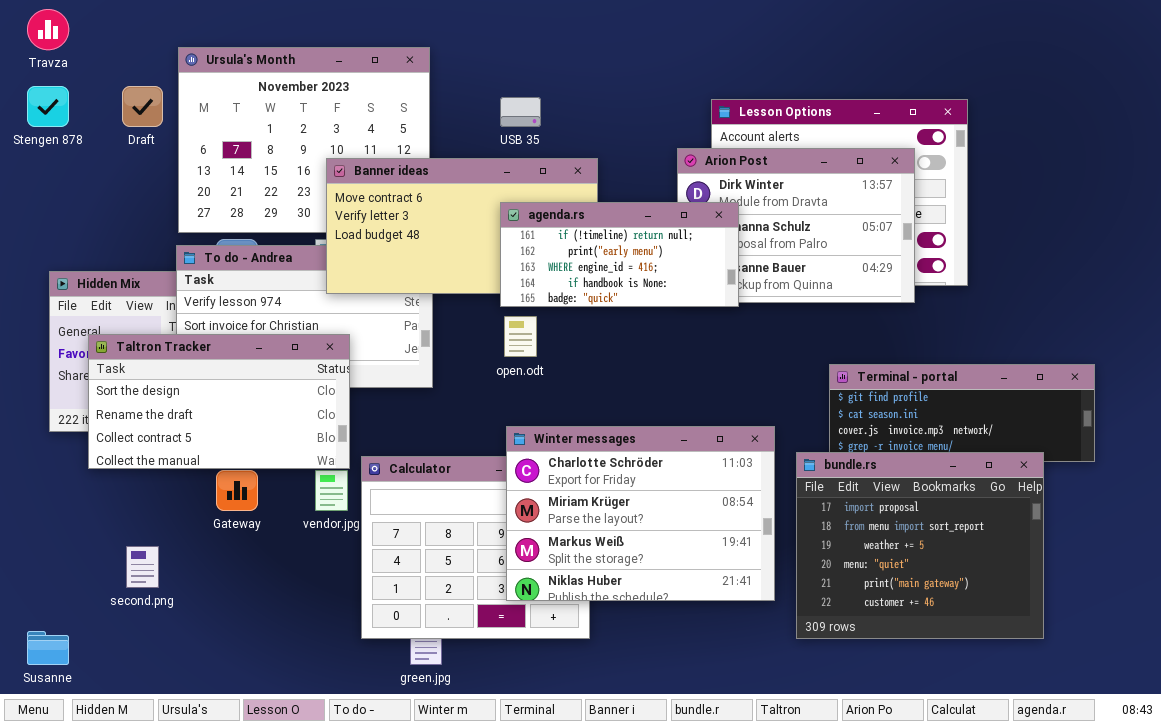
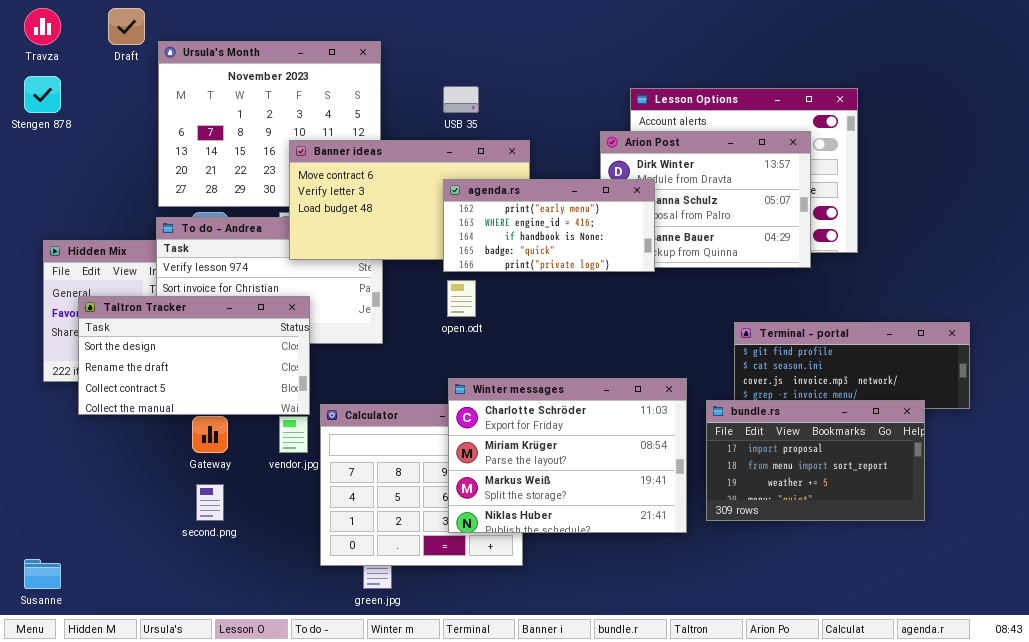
Draft: [122,86,163,127] -> [108,8,145,45], moved
agenda.rs: [500,202,739,307] -> [443,179,655,272], scrolled down 1 row
bundle.rs: [796,452,1044,639] -> [706,400,925,521], resized
second.png: [126,546,159,588] -> [196,484,224,521], moved

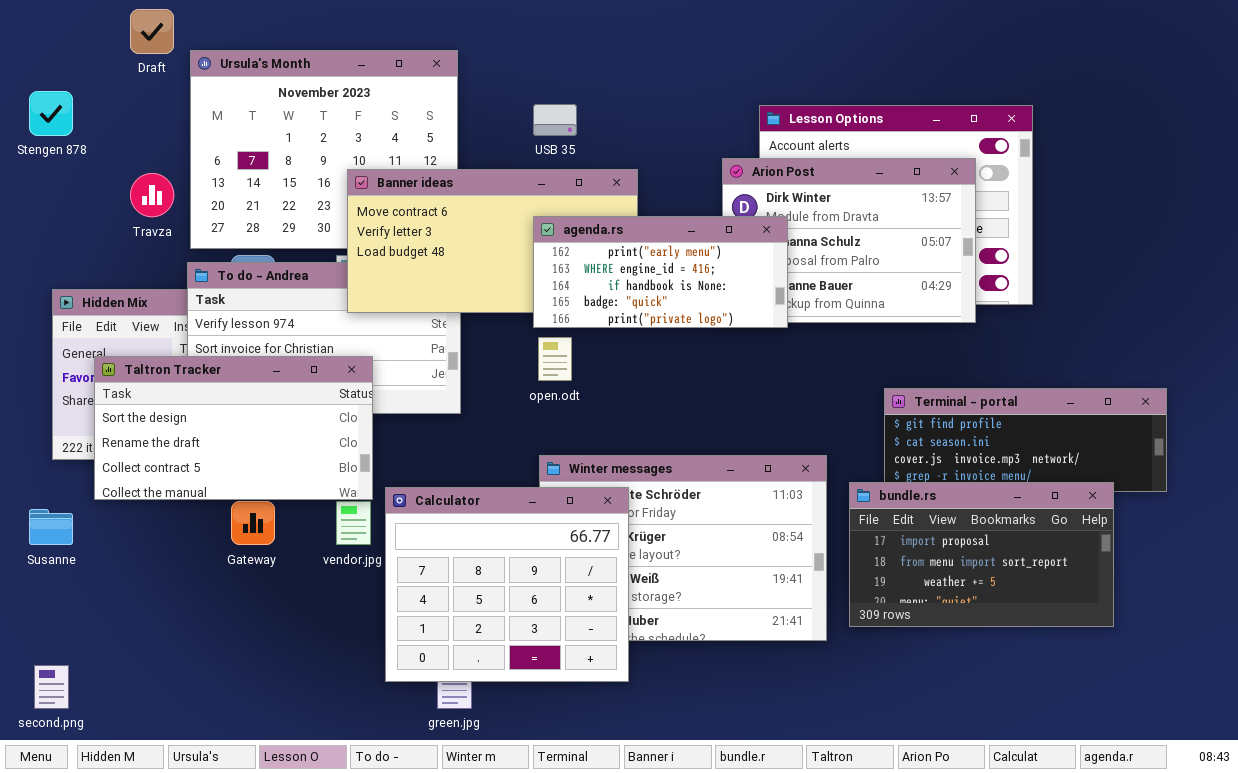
Travza: [24,8,61,45] -> [130,173,174,217], moved
Calculator: [320,404,523,566] -> [385,487,629,682], raised
second.png: [196,484,224,521] -> [34,665,69,709], moved
Susanne: [24,559,61,589] -> [29,509,73,545], moved

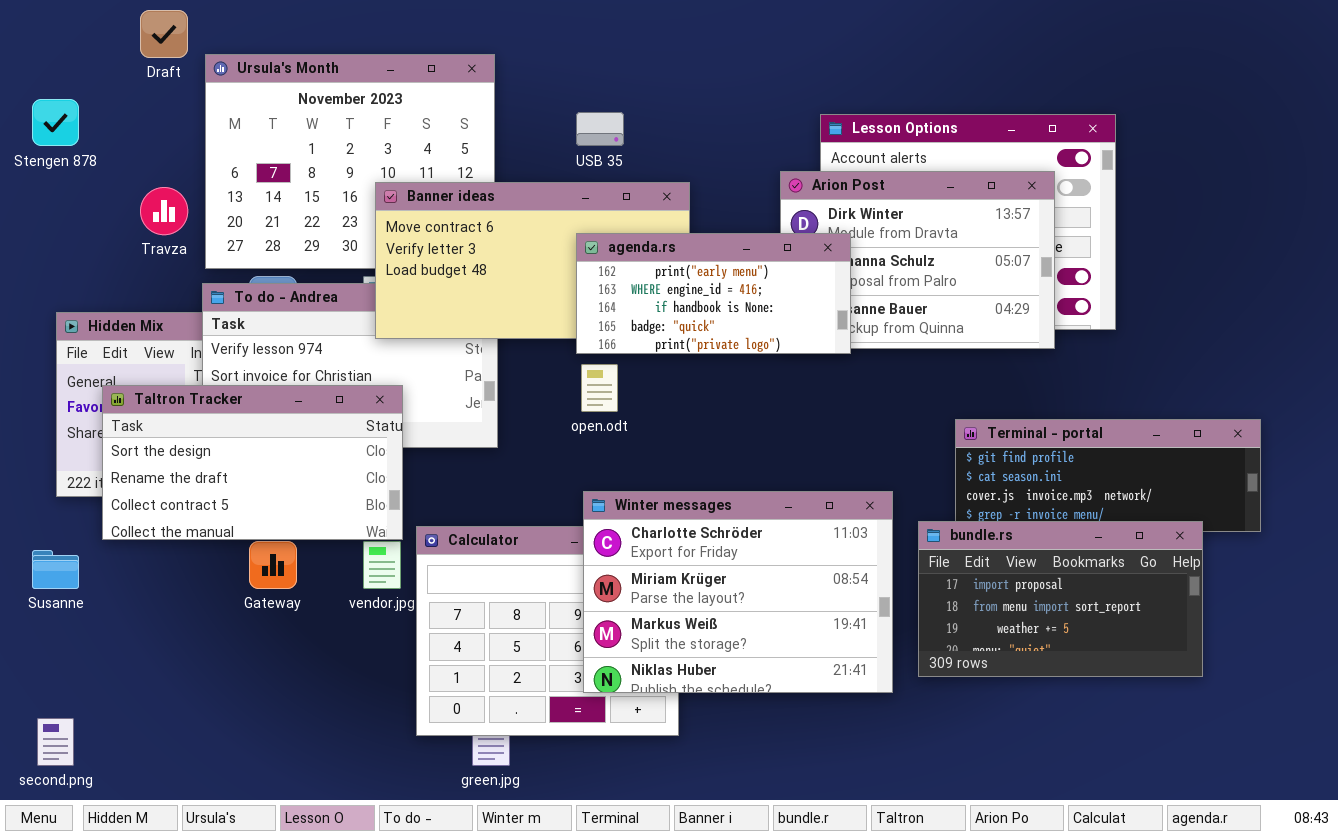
Winter messages: [539,455,827,641] -> [583,491,893,693], raised

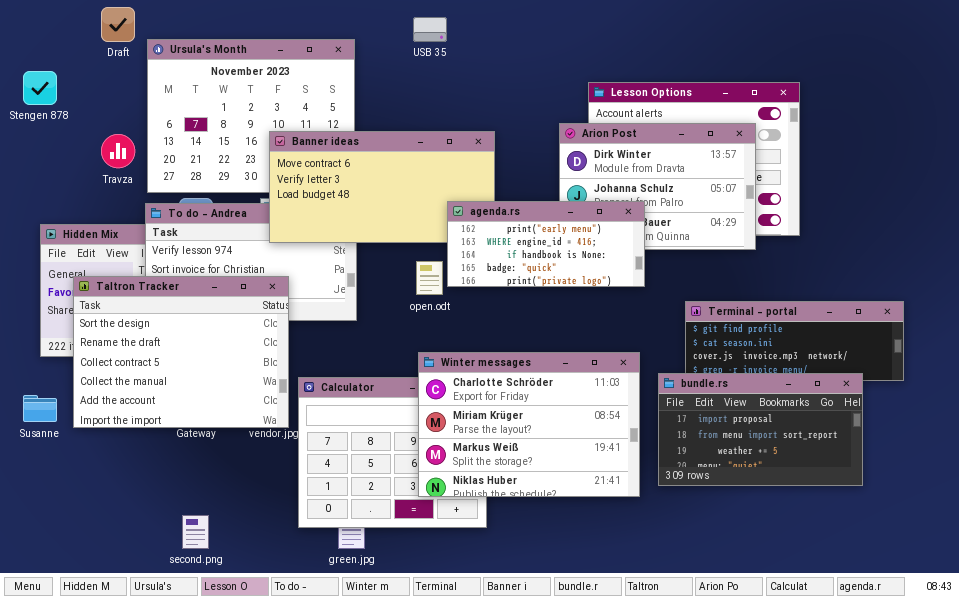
USB 35: [576,112,624,146] -> [413,17,447,42], moved
agenda.rs: [576,233,851,354] -> [447,201,645,287], moved
Taltron Tracker: [102,385,403,540] -> [73,276,289,428], resized
second.png: [37,718,74,766] -> [182,515,209,549], moved

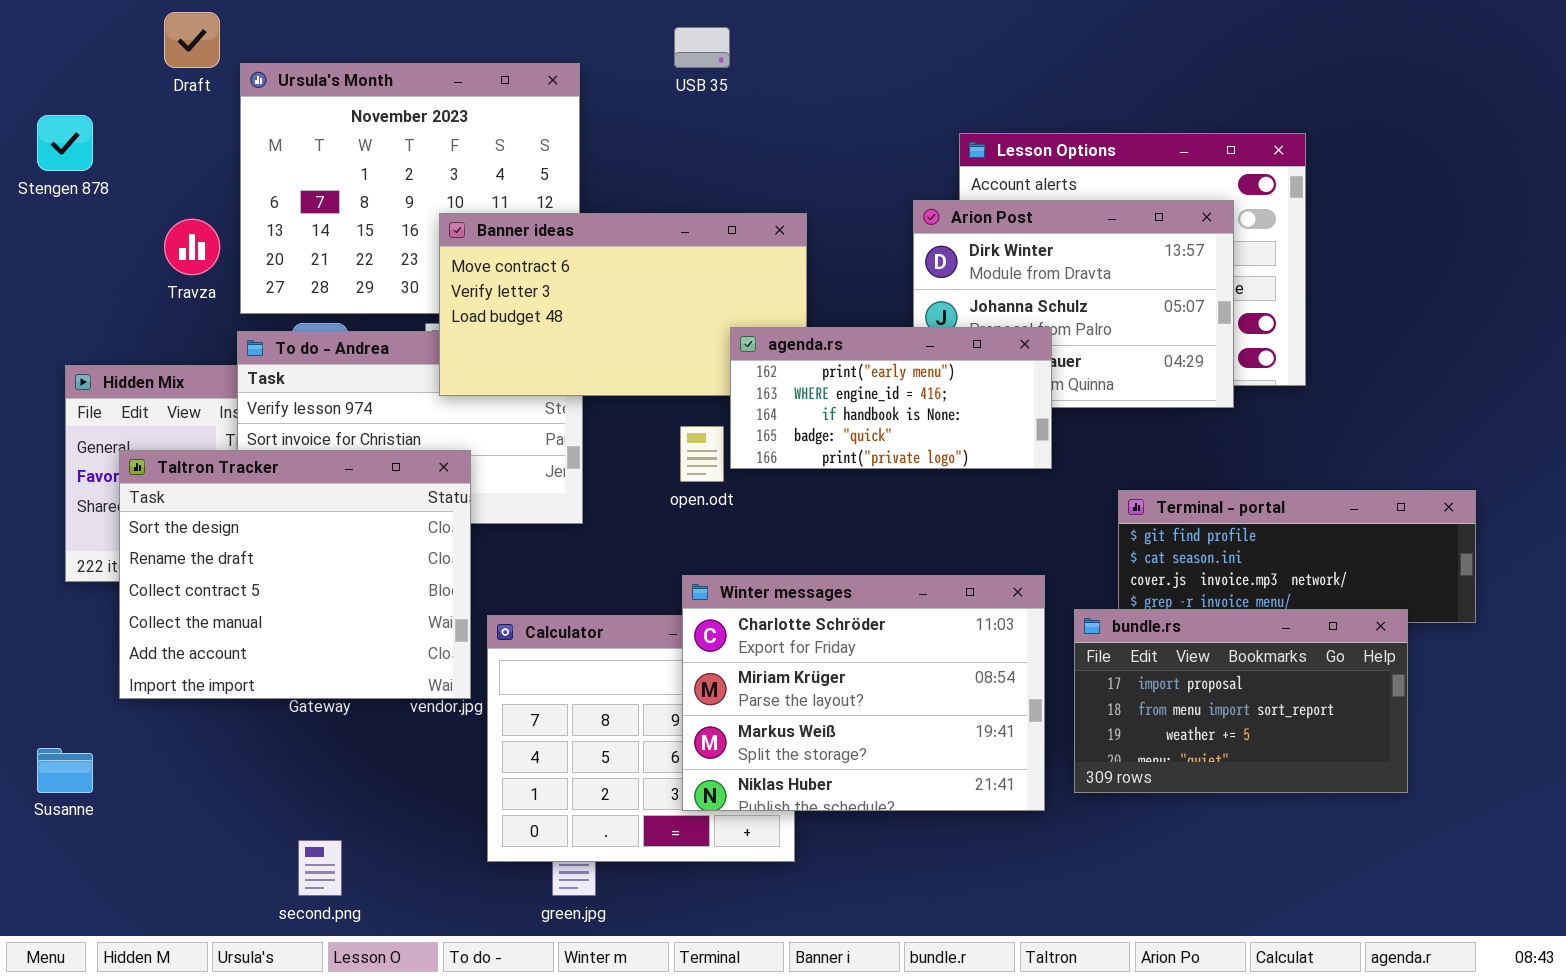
Susanne: [23,395,57,422] -> [37,748,93,793], moved

